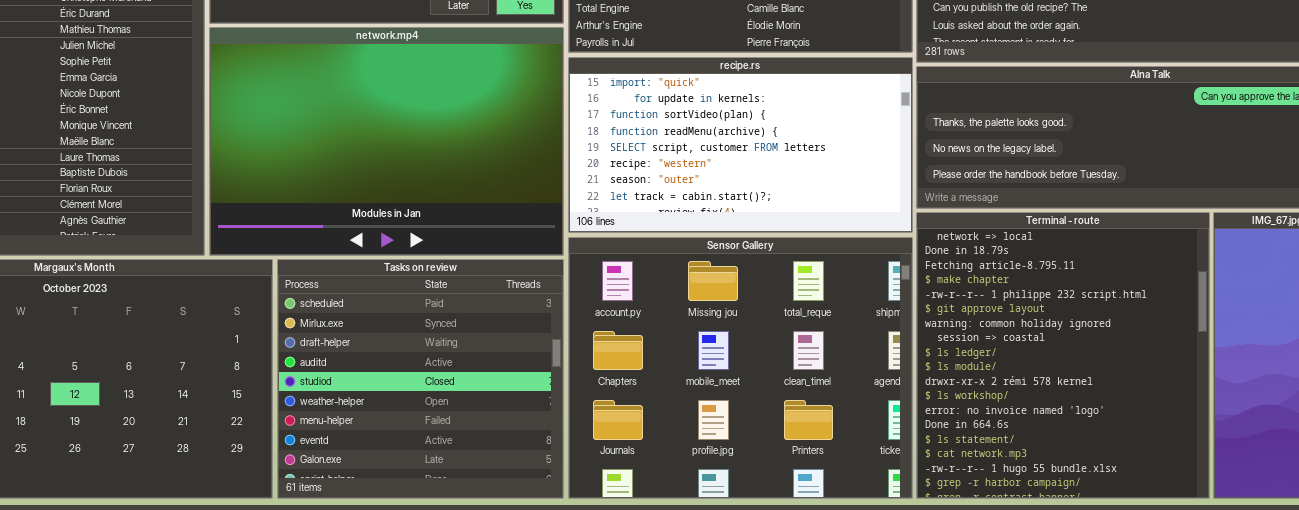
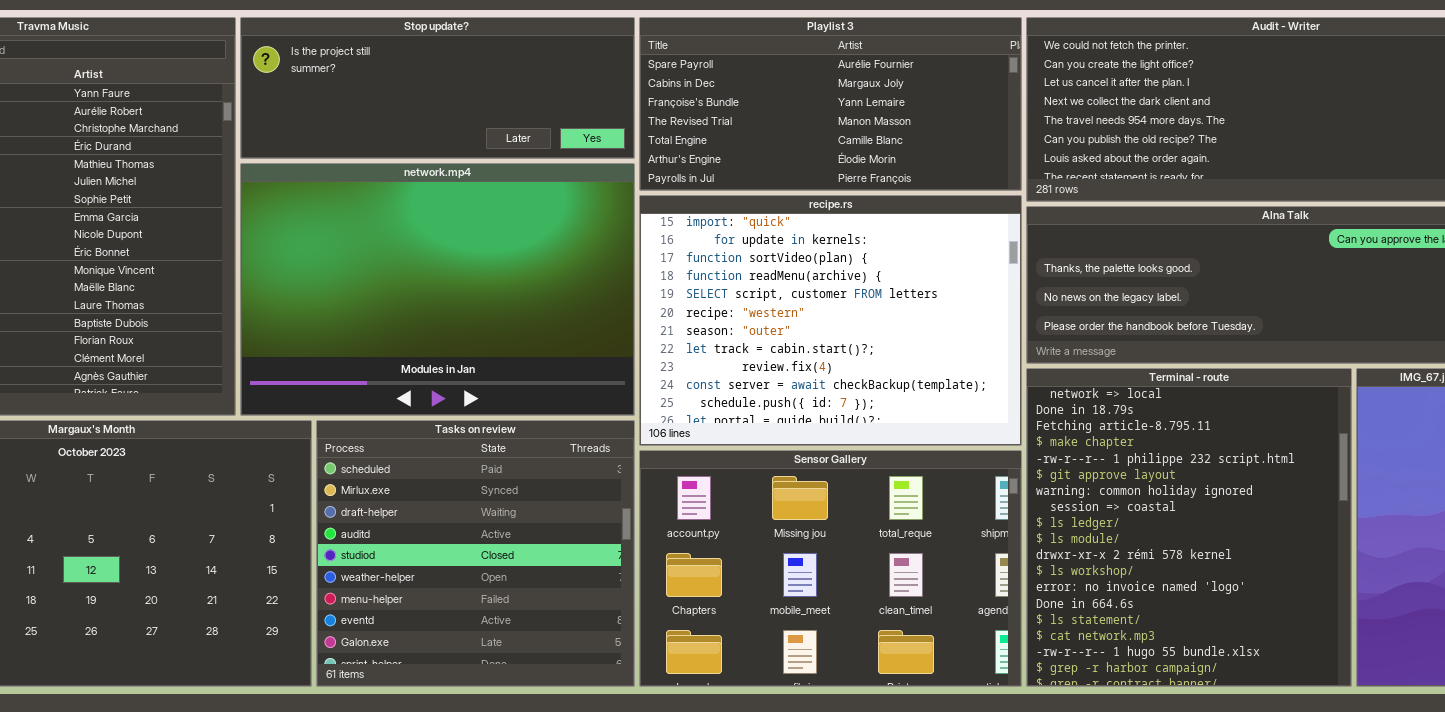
recipe.rs: [568,57,913,233] -> [639,195,1022,446], resized
Sensor Gallery: [568,237,913,499] -> [639,450,1022,687], resized

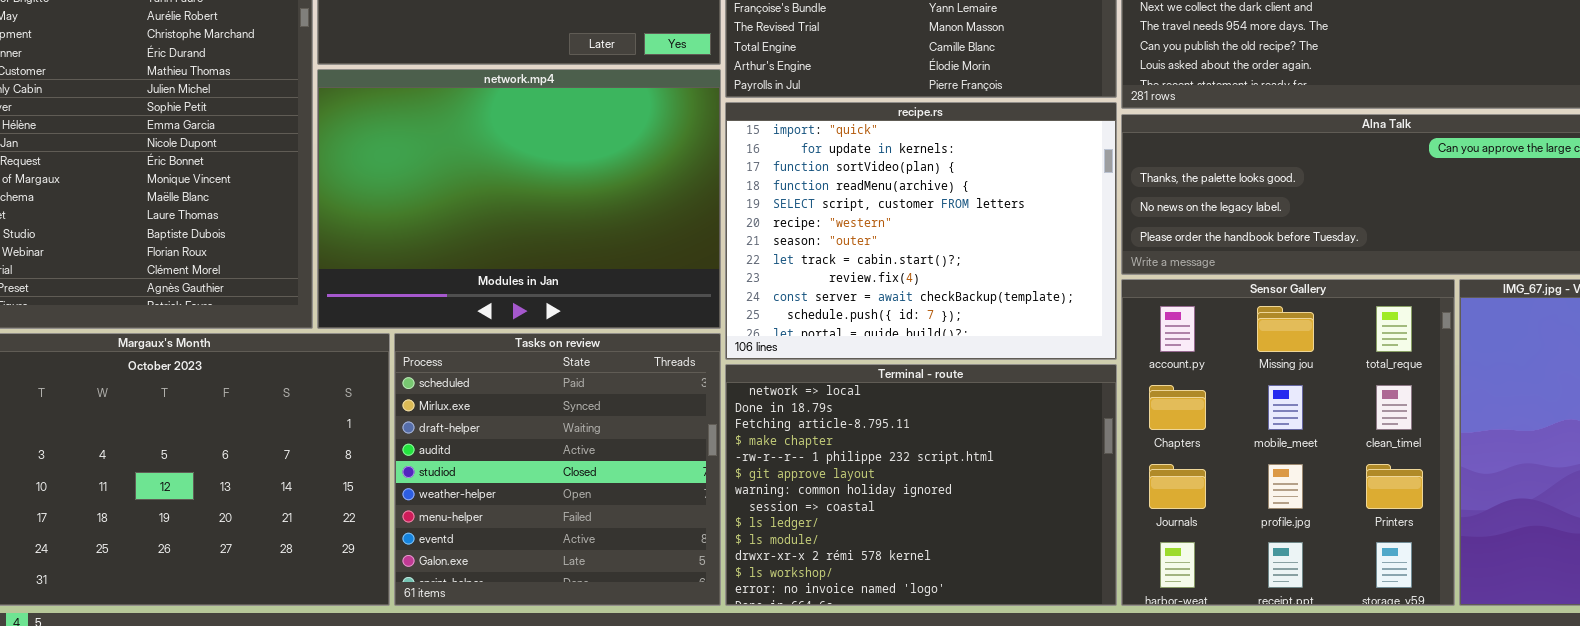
Terminal - route: [1026,368,1352,687] -> [725,364,1117,606], moved, resized
Sensor Gallery: [639,450,1022,687] -> [1121,279,1455,606], moved, resized

